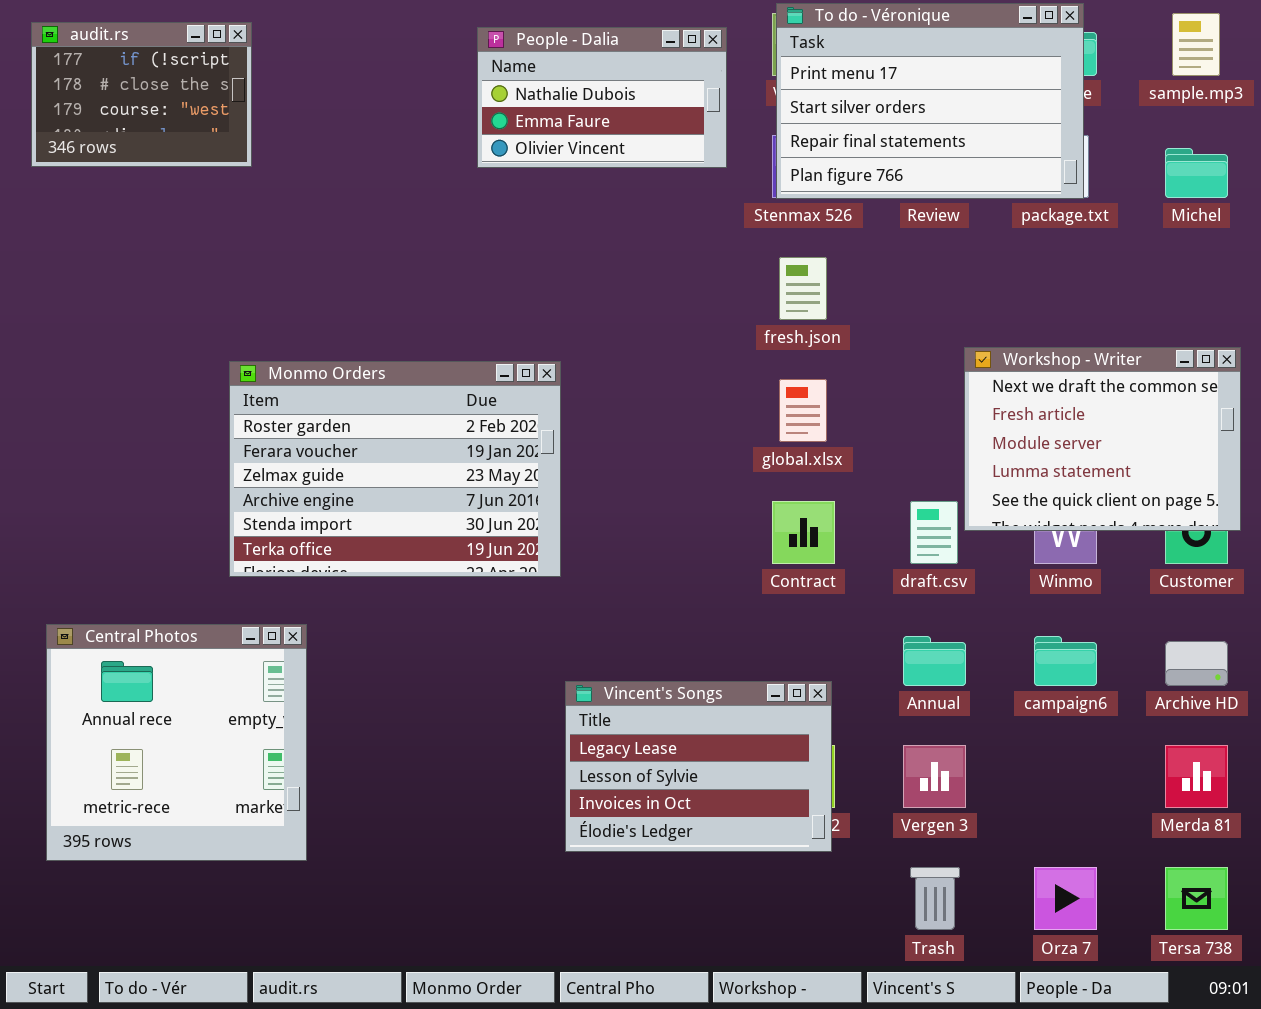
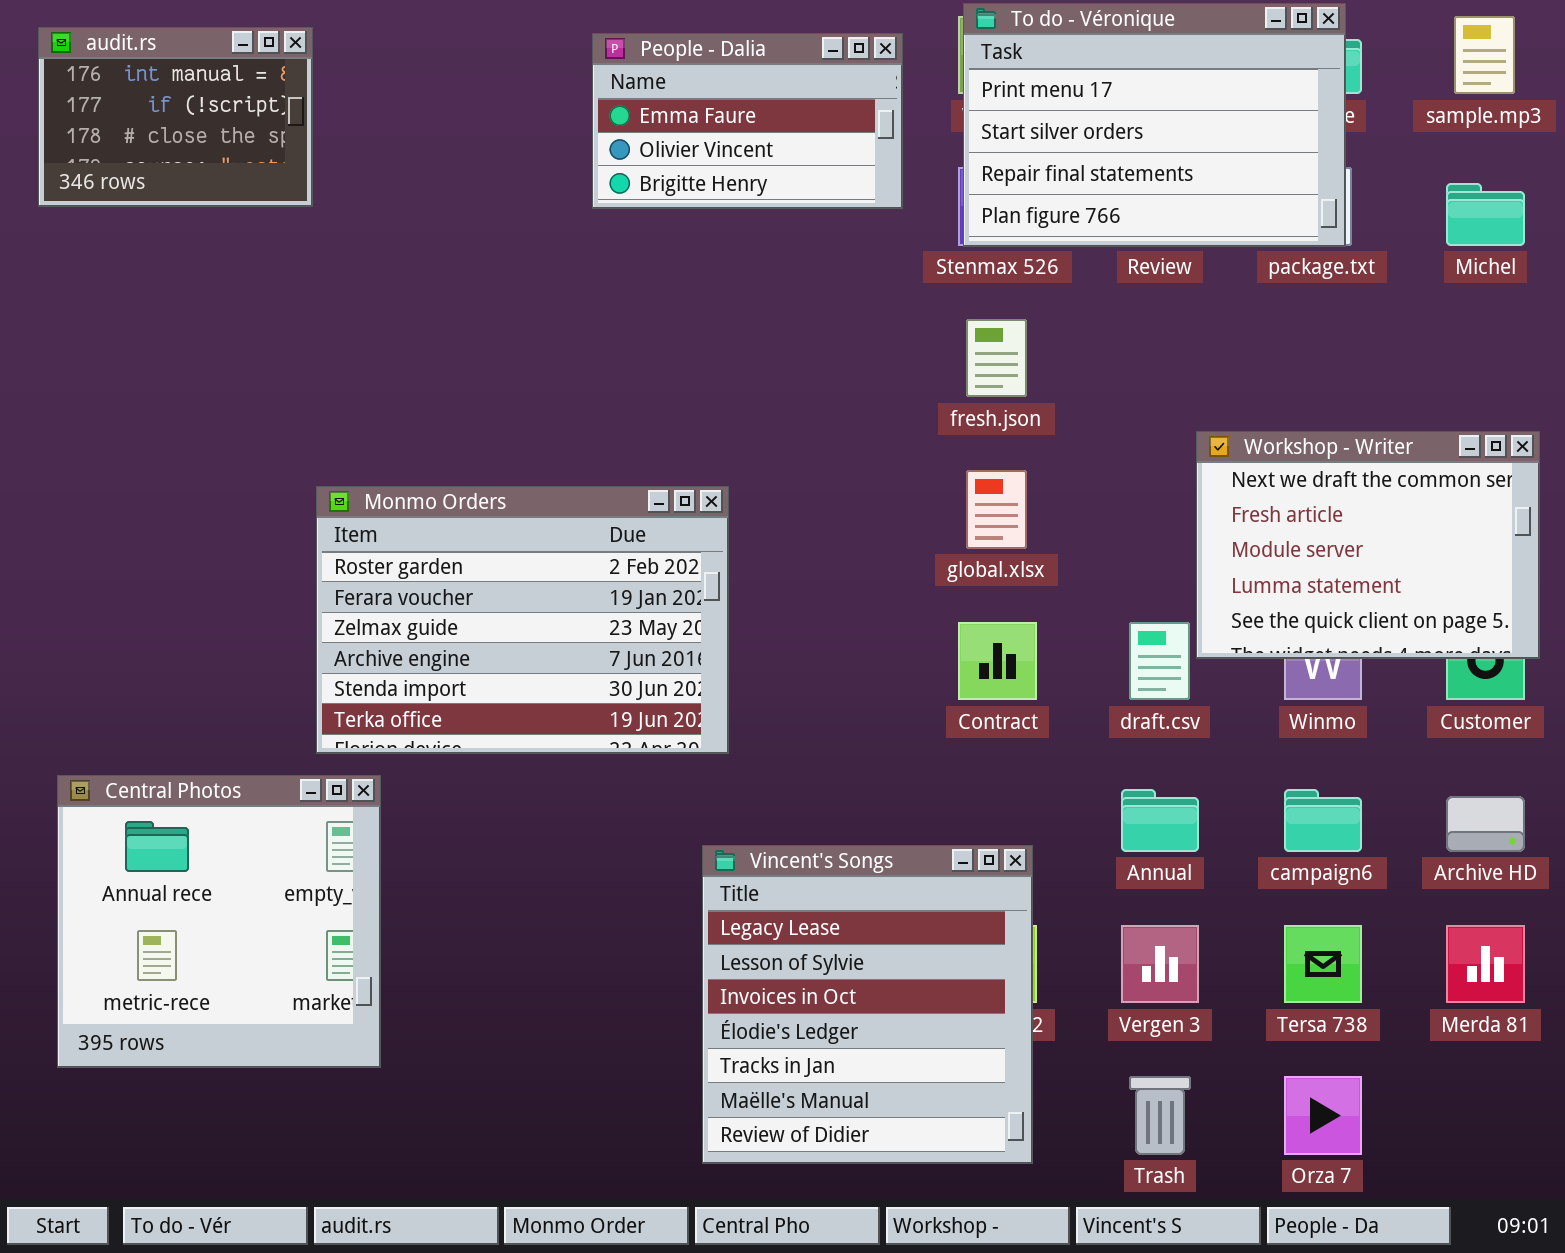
audit.rs: [31,22,252,167] -> [38,27,313,207], scrolled up 1 row
People - Dalia: [477,27,727,168] -> [592,33,903,209], scrolled down 1 row
Monmo Orders: [229,361,561,577] -> [316,486,729,754], moved
Vincent's Songs: [565,681,832,852] -> [702,845,1033,1164], resized
Tersa 738: [1165,867,1228,930] -> [1284,925,1362,1003], moved

